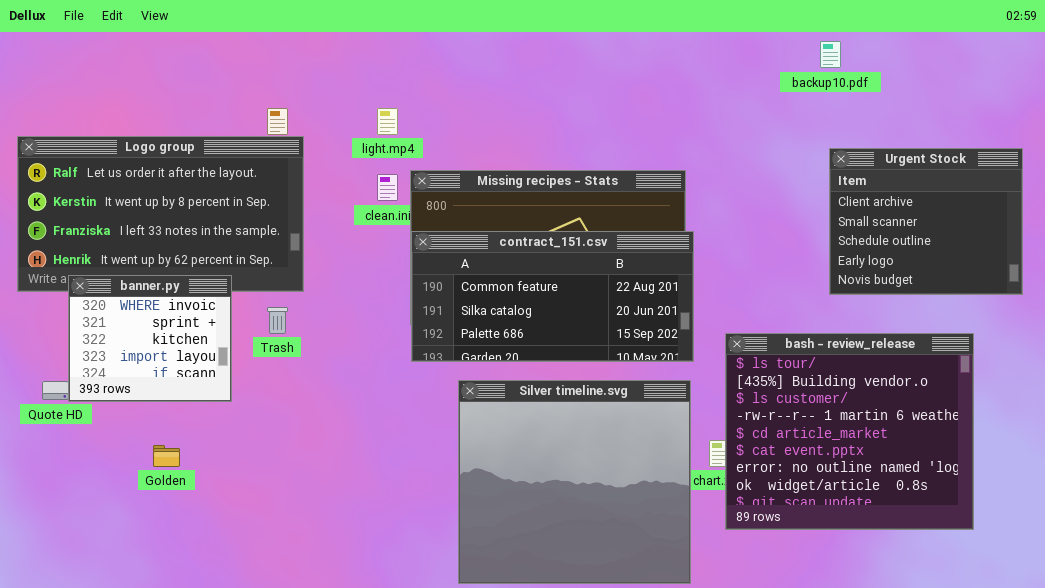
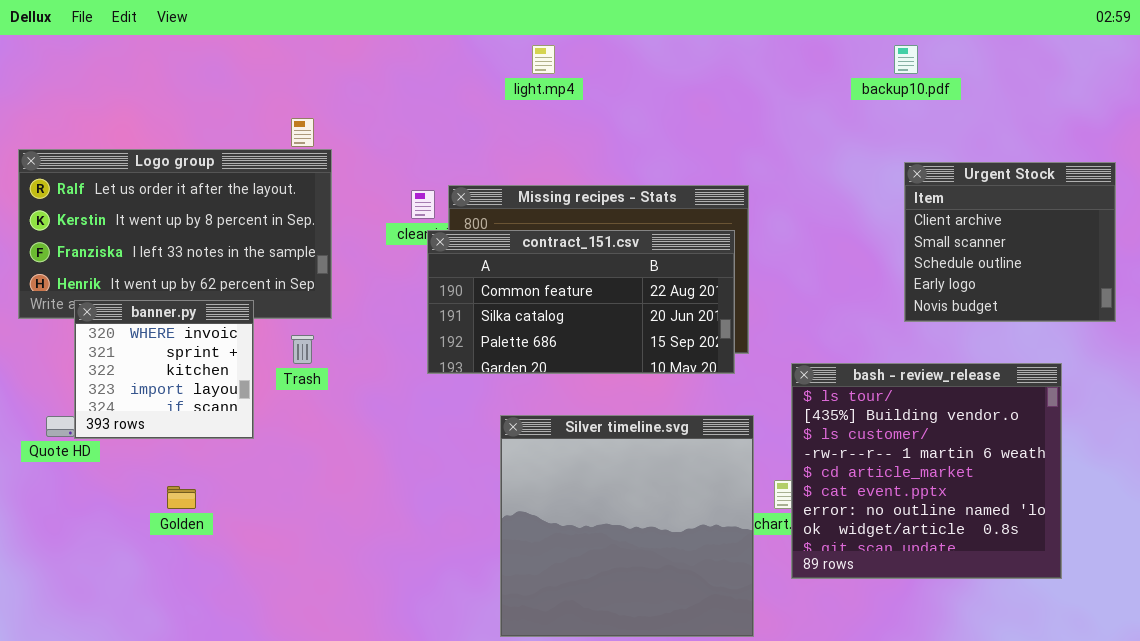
light.mp4: [377,108,398,135] -> [532,45,555,74], moved
contract_151.csv: [411,231,694,362] -> [427,230,735,374], moved

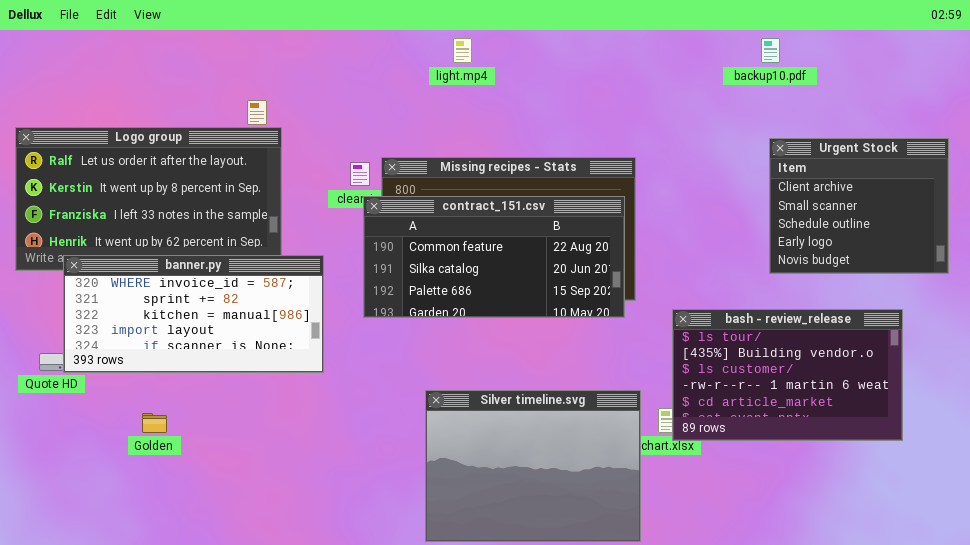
banner.py: [74,300,254,439] -> [63,255,324,373], resized
bash - review_release: [791,363,1062,579] -> [672,309,903,441], resized
Silver timeline.svg: [500,415,754,637] -> [425,390,641,542], resized

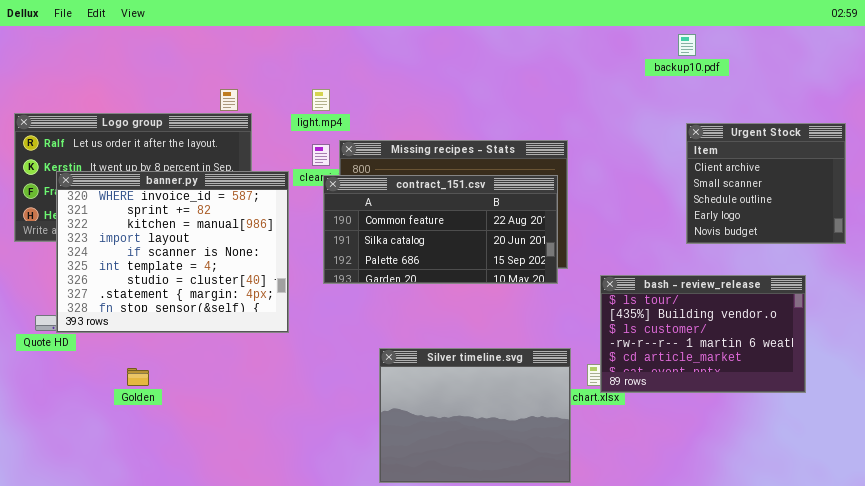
light.mp4: [453,38,472,63] -> [312,89,330,111], moved
banner.py: [63,255,324,373] -> [56,171,289,333], resized

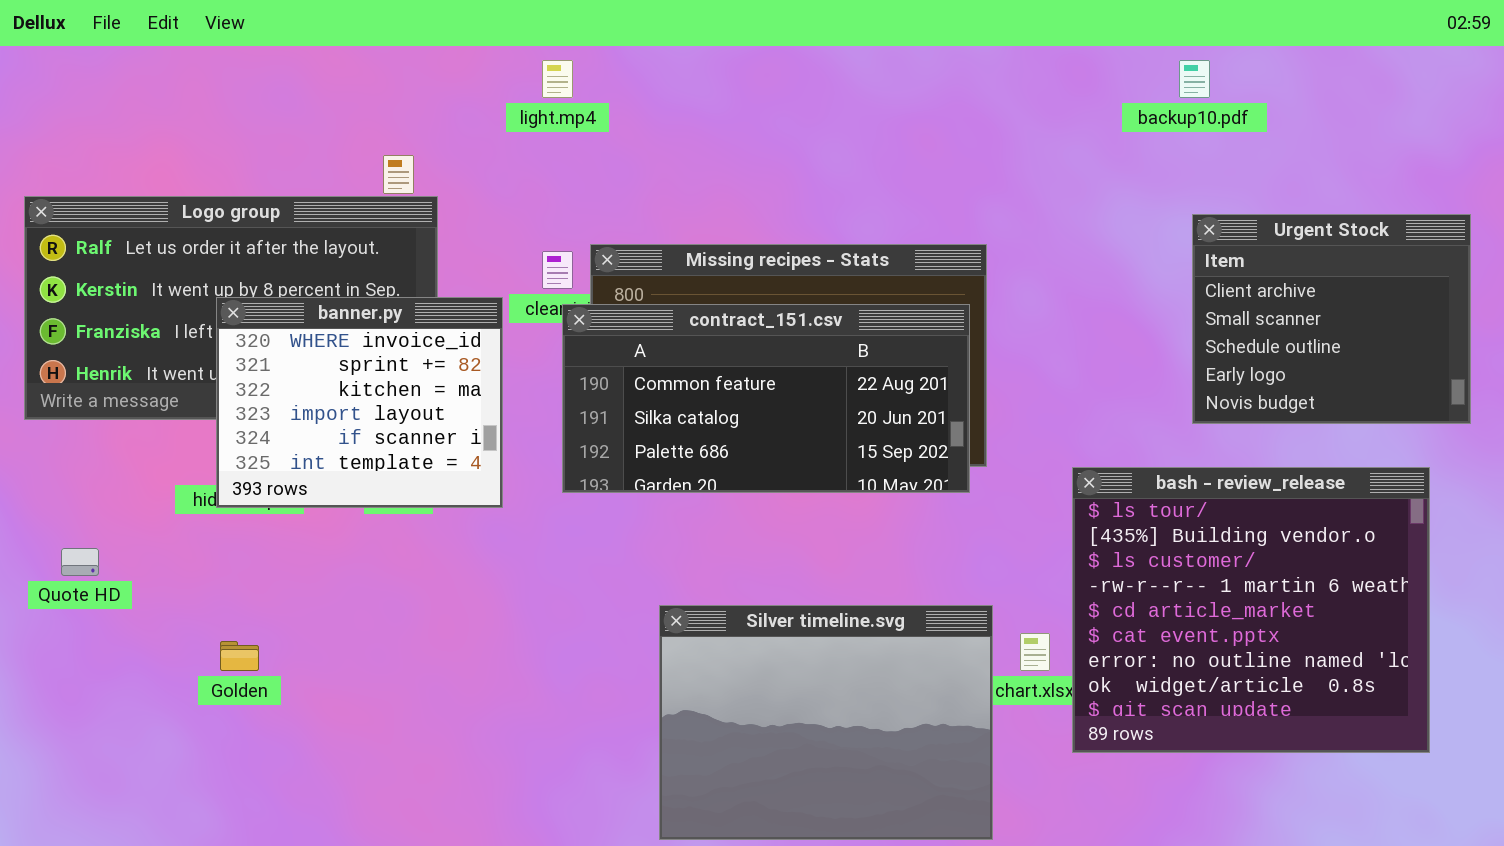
light.mp4: [312,89,330,111] -> [542,60,573,98], moved
banner.py: [56,171,289,333] -> [216,297,503,508], resized
bash - review_release: [600,275,806,393] -> [1072,467,1430,753], moved, resized

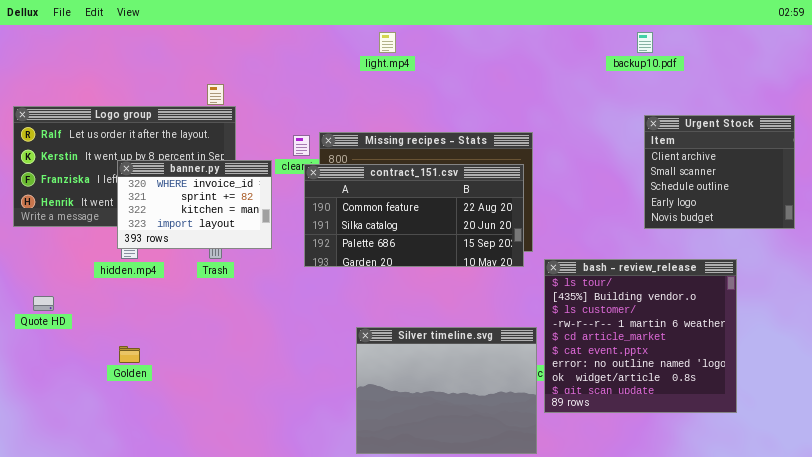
light.mp4: [542,60,573,98] -> [379,32,396,53], moved
banner.py: [216,297,503,508] -> [117,160,272,249], resized
bash - review_release: [1072,467,1430,753] -> [544,259,737,413], moved

